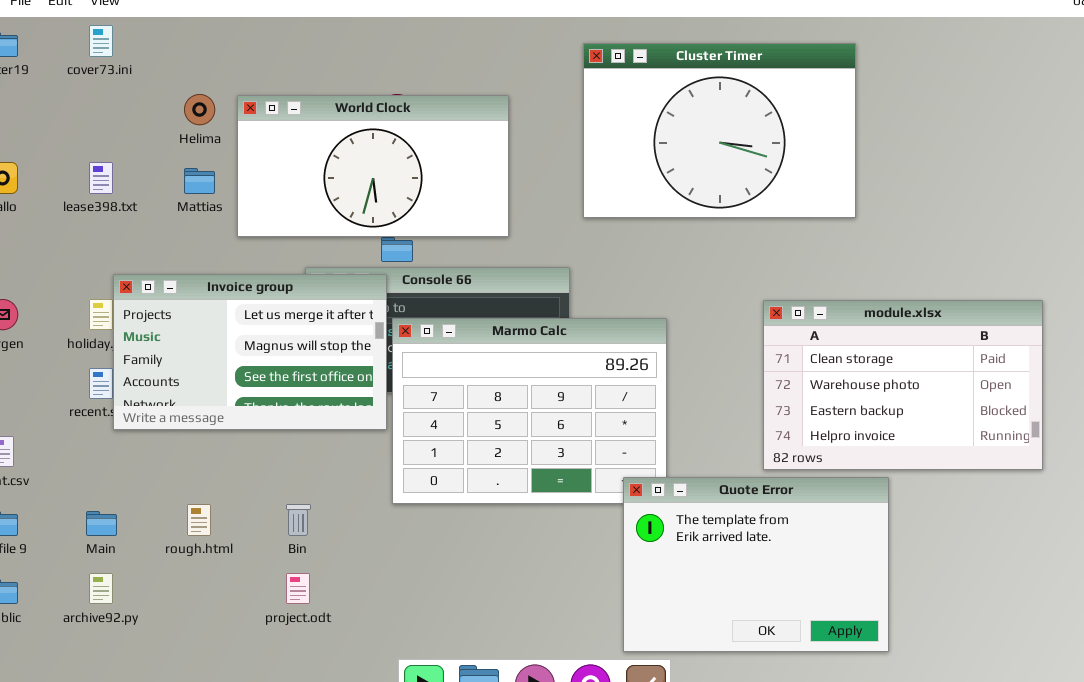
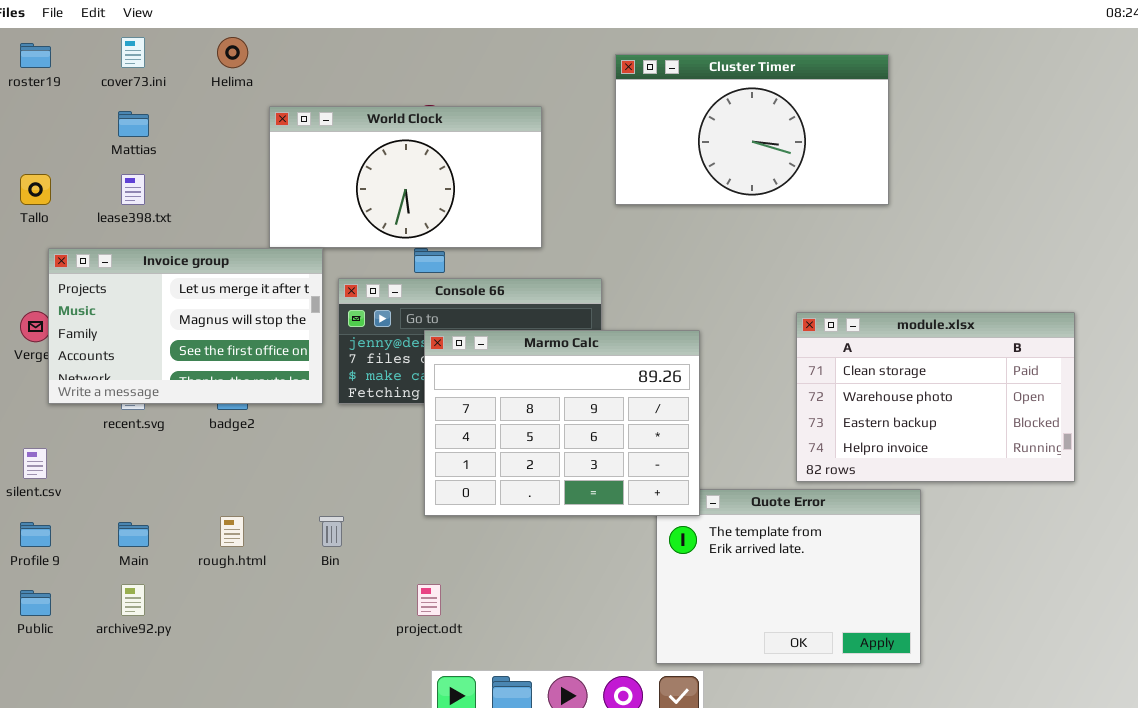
Cluster Timer: [583,43,856,218] -> [615,54,889,205], resized
Helima: [184,94,215,125] -> [217,37,248,68], moved
Mattias: [184,168,215,194] -> [118,111,149,137], moved
Invoice group: [113,274,387,430] -> [48,248,323,404], moved
Marmo Calc: [392,318,667,504] -> [424,330,700,516], raised
project.odt: [286,573,310,604] -> [417,584,441,616], moved

